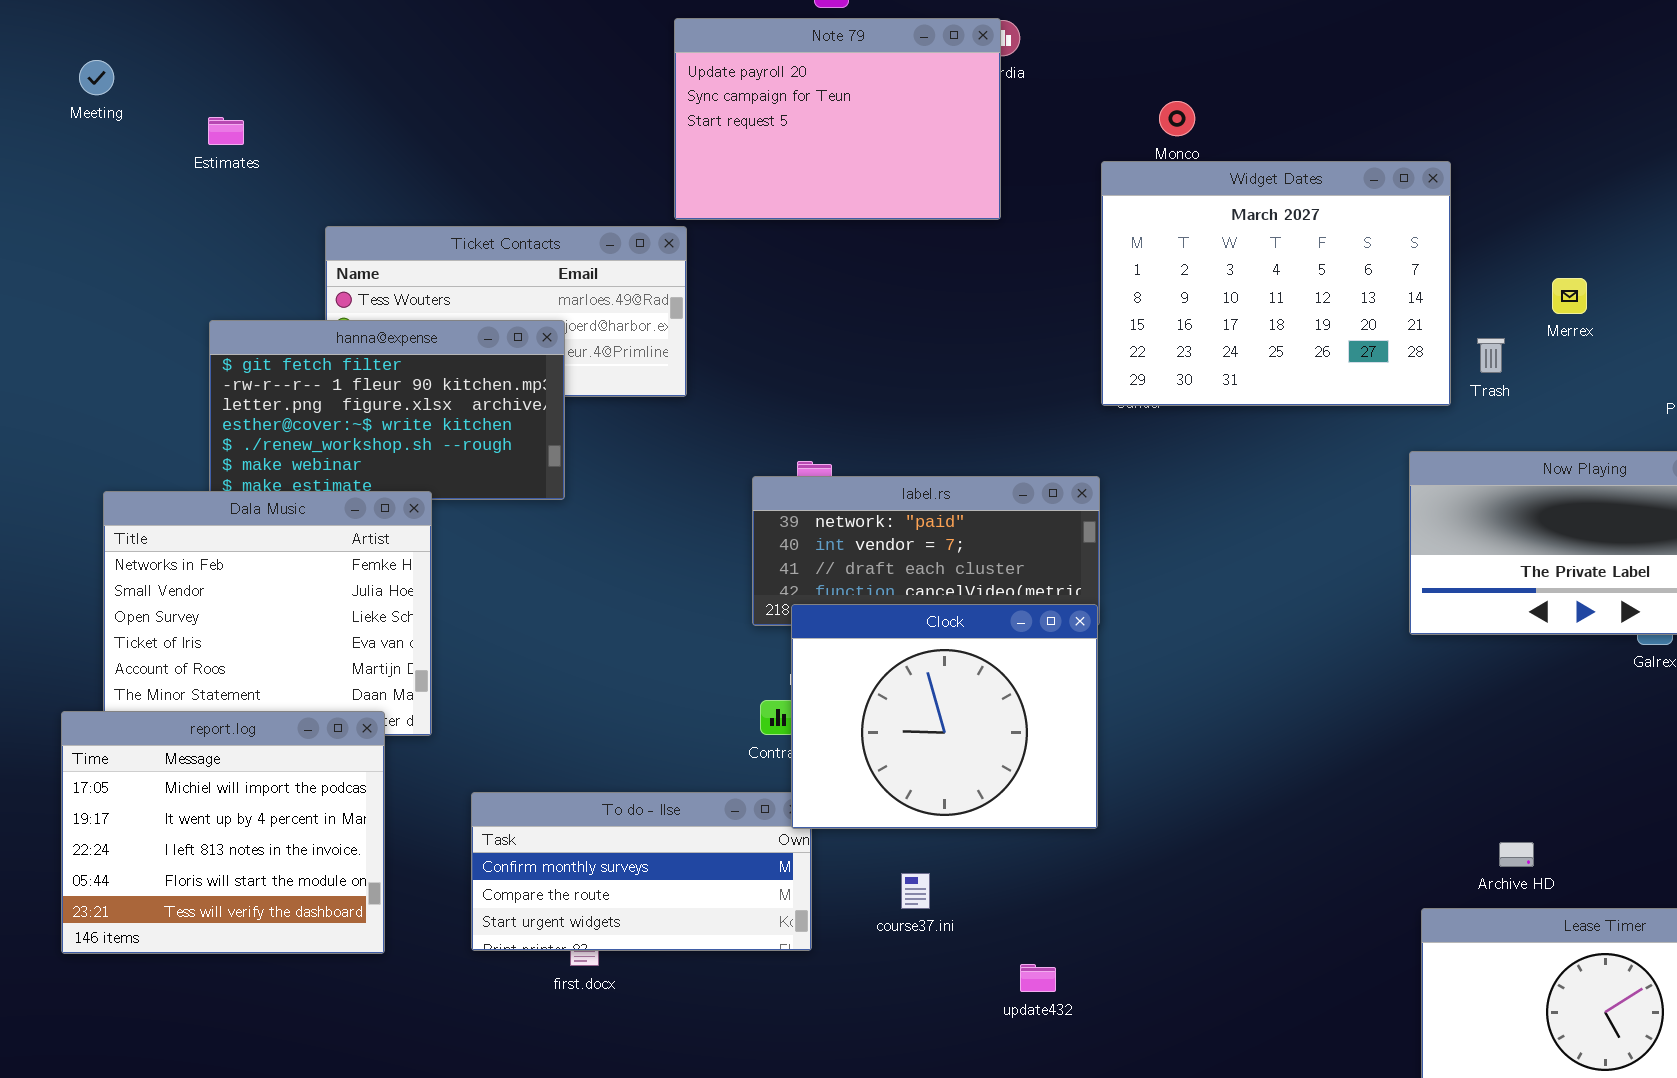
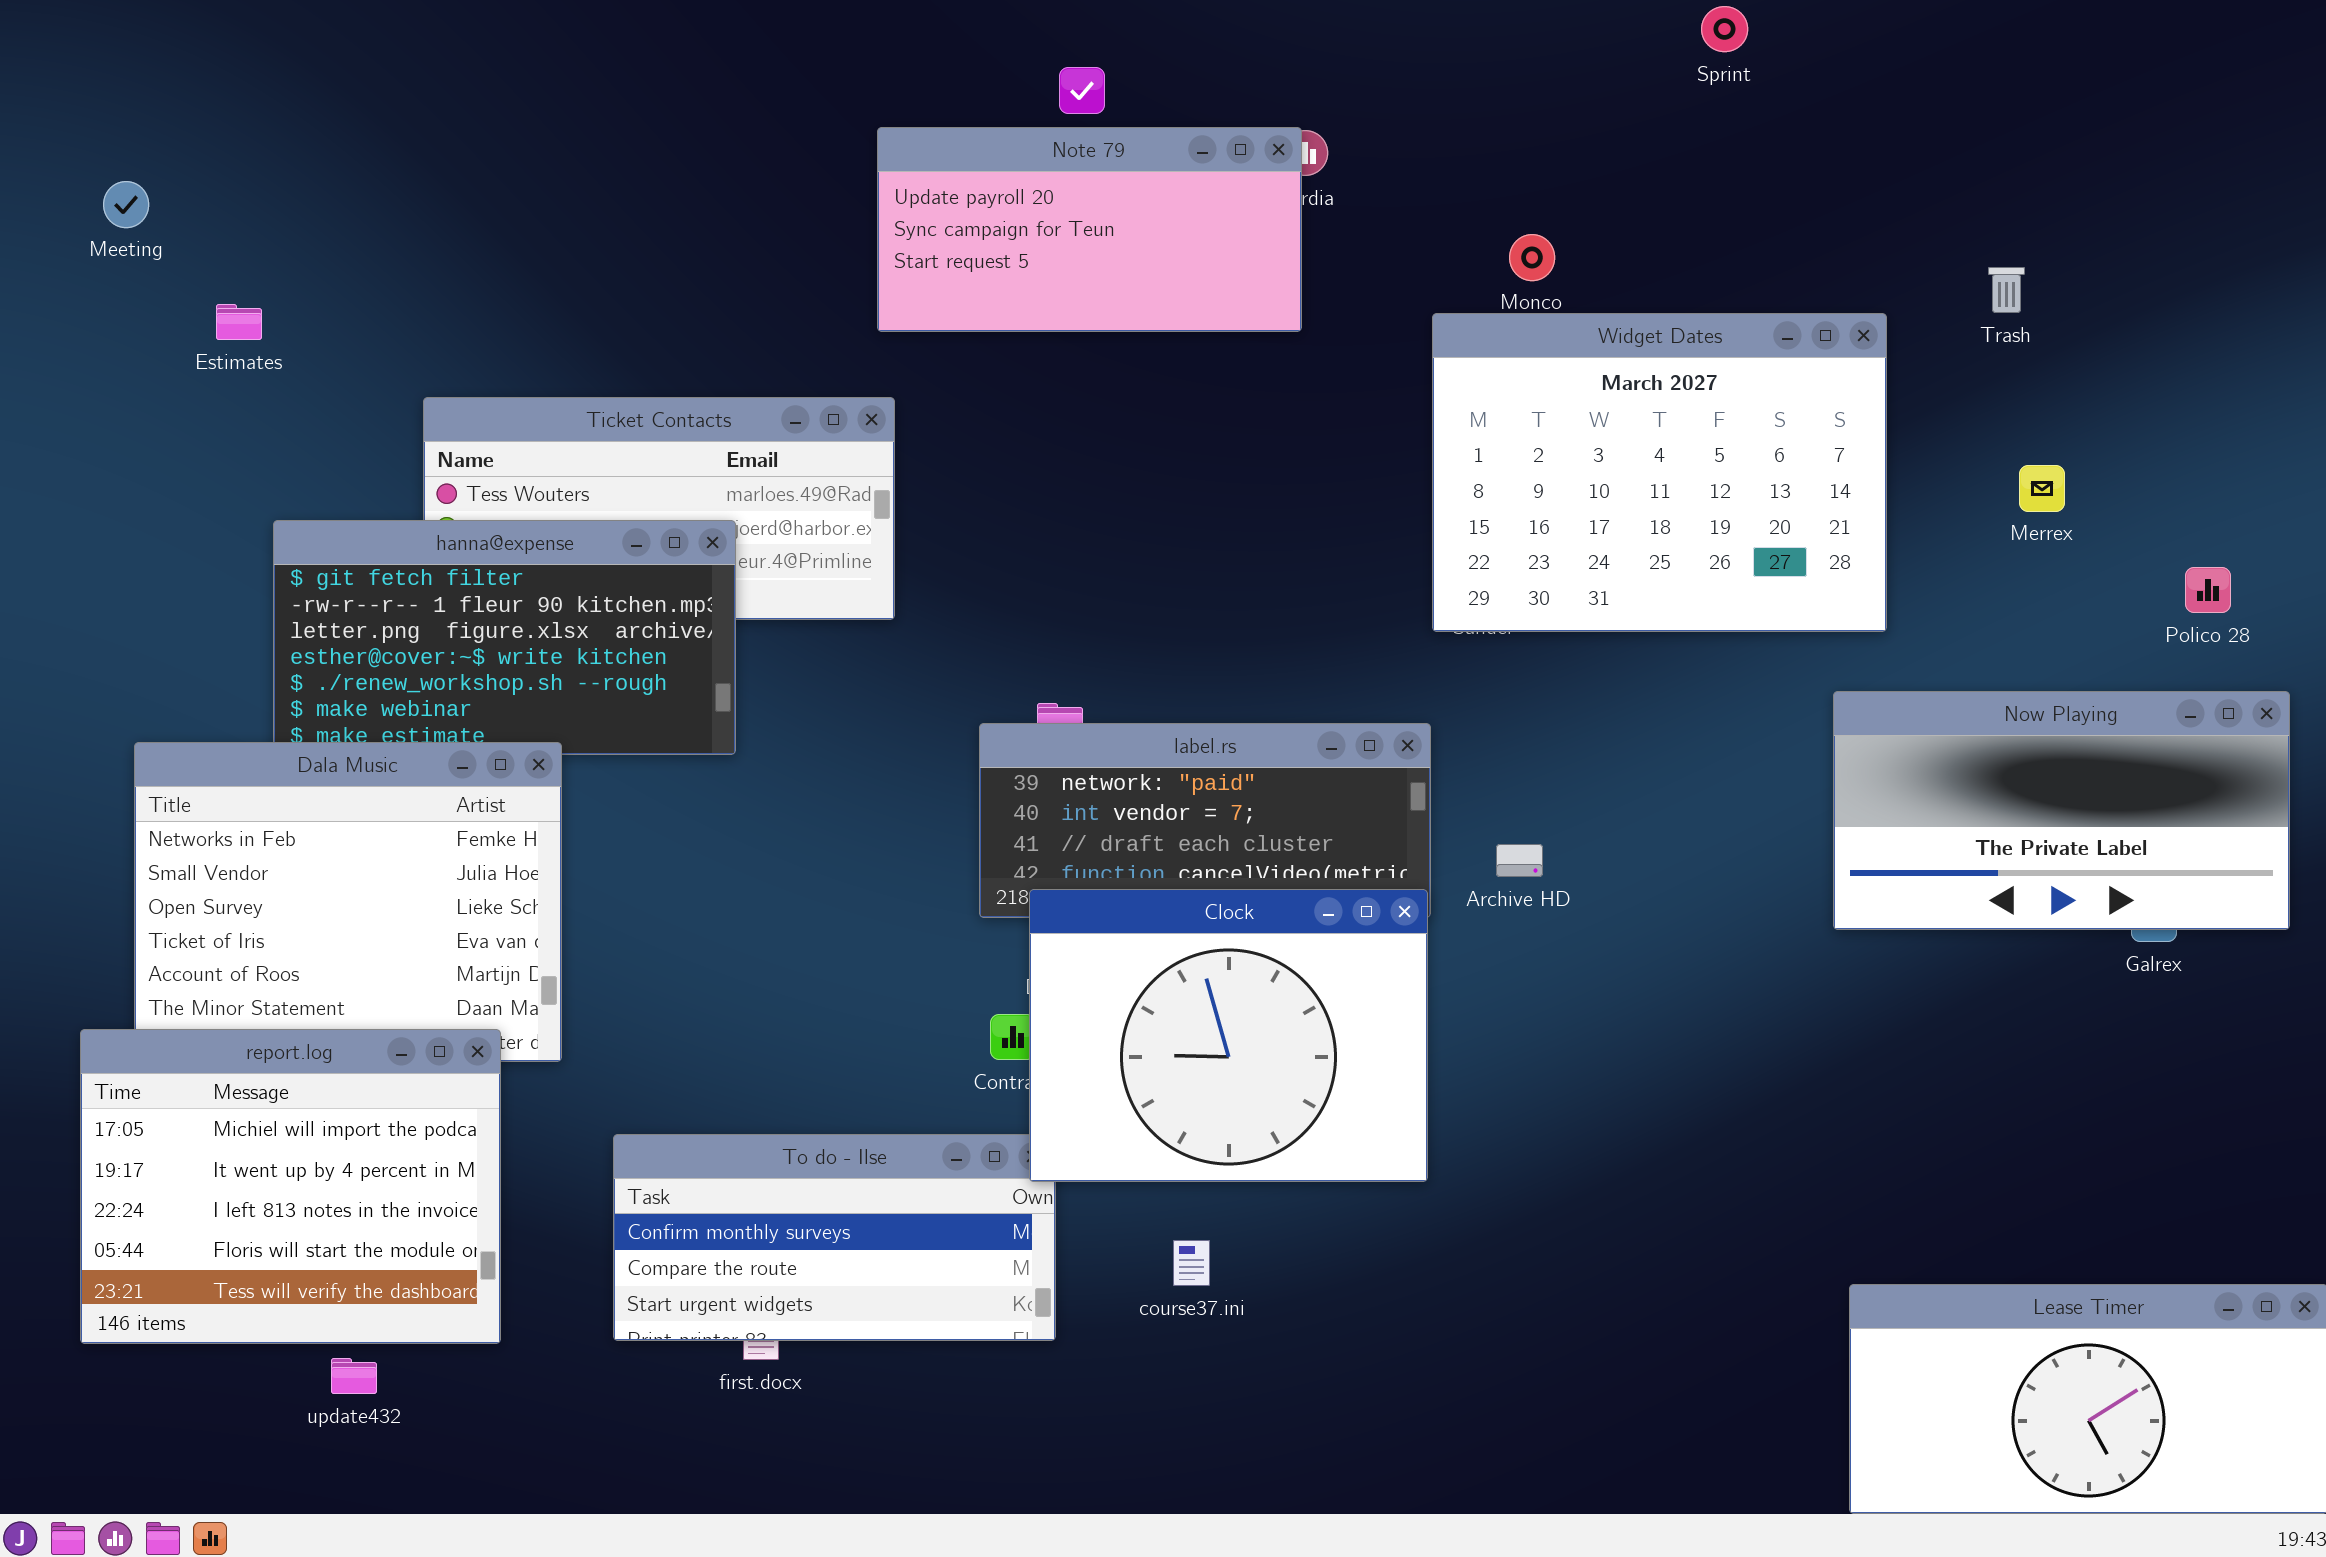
Note 79: [674,18,1001,220] -> [877,127,1302,332], resized
Estimates: [208,117,244,145] -> [216,304,262,340], moved
Trash: [1477,338,1505,373] -> [1988,267,2025,313], moved
Archive HD: [1499,842,1534,867] -> [1496,844,1543,877], moved
update432: [1020,964,1056,992] -> [331,1358,377,1394], moved

